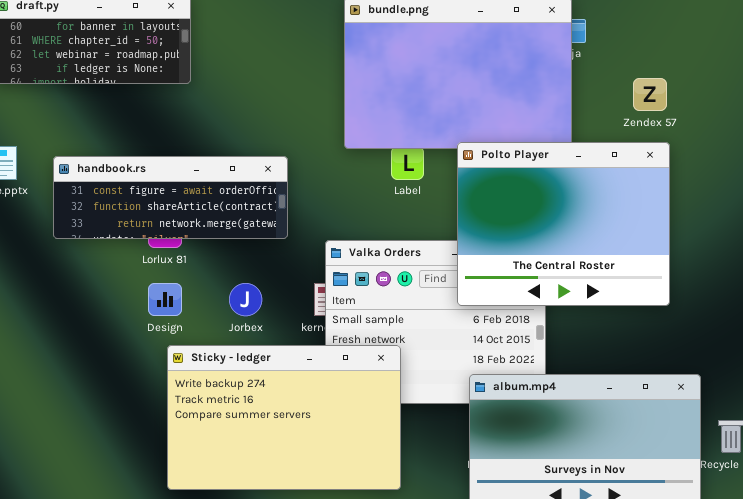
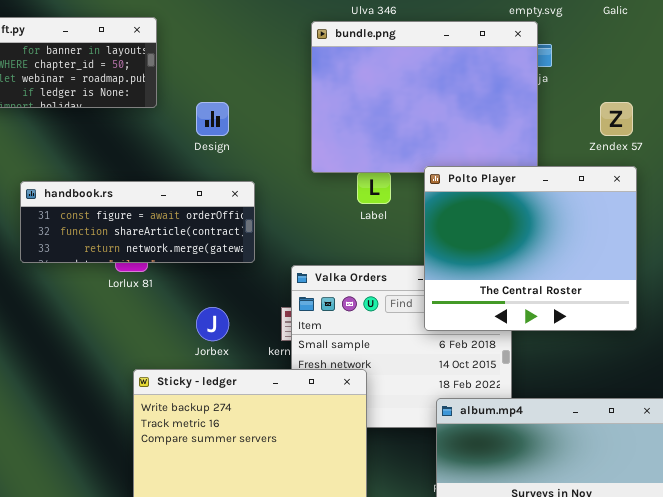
Design: [148,283,182,316] -> [196,102,229,136], moved

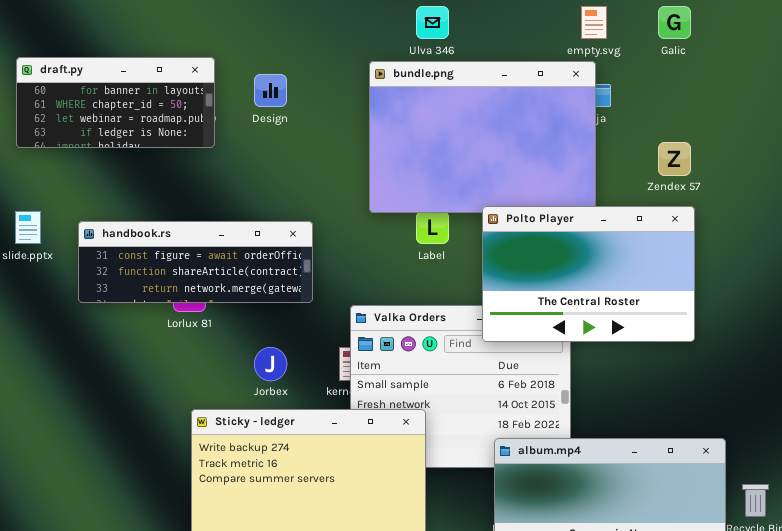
Design: [196,102,229,136] -> [254,74,287,107], moved
Polto Player: [424,166,637,331] -> [482,206,695,342], resized

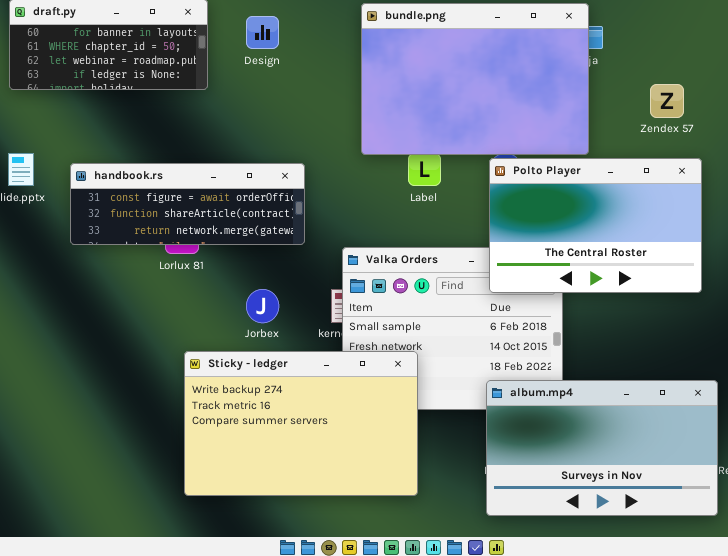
Polto Player: [482,206,695,342] -> [489,158,702,293], moved

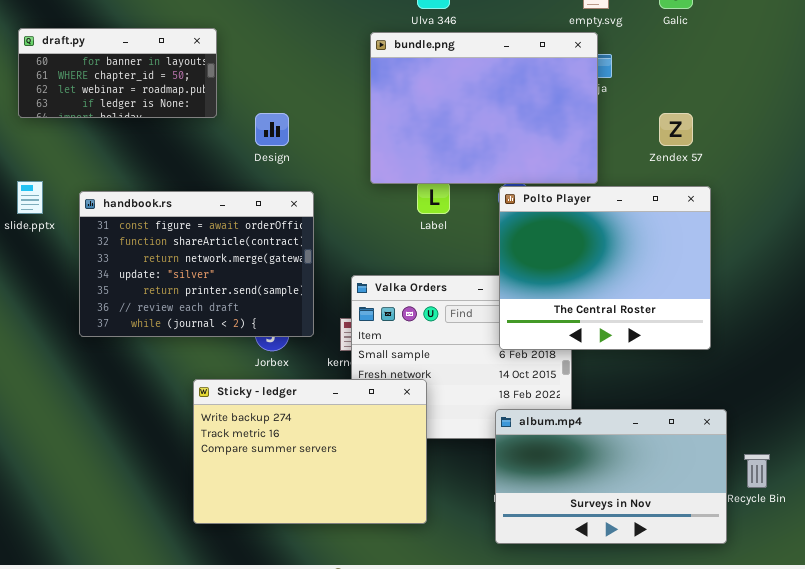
Design: [246,16,279,49] -> [255,113,289,146], moved
Polto Player: [489,158,702,293] -> [499,186,711,350], resized
handbook.rs: [70,163,305,245] -> [79,191,314,337], resized

